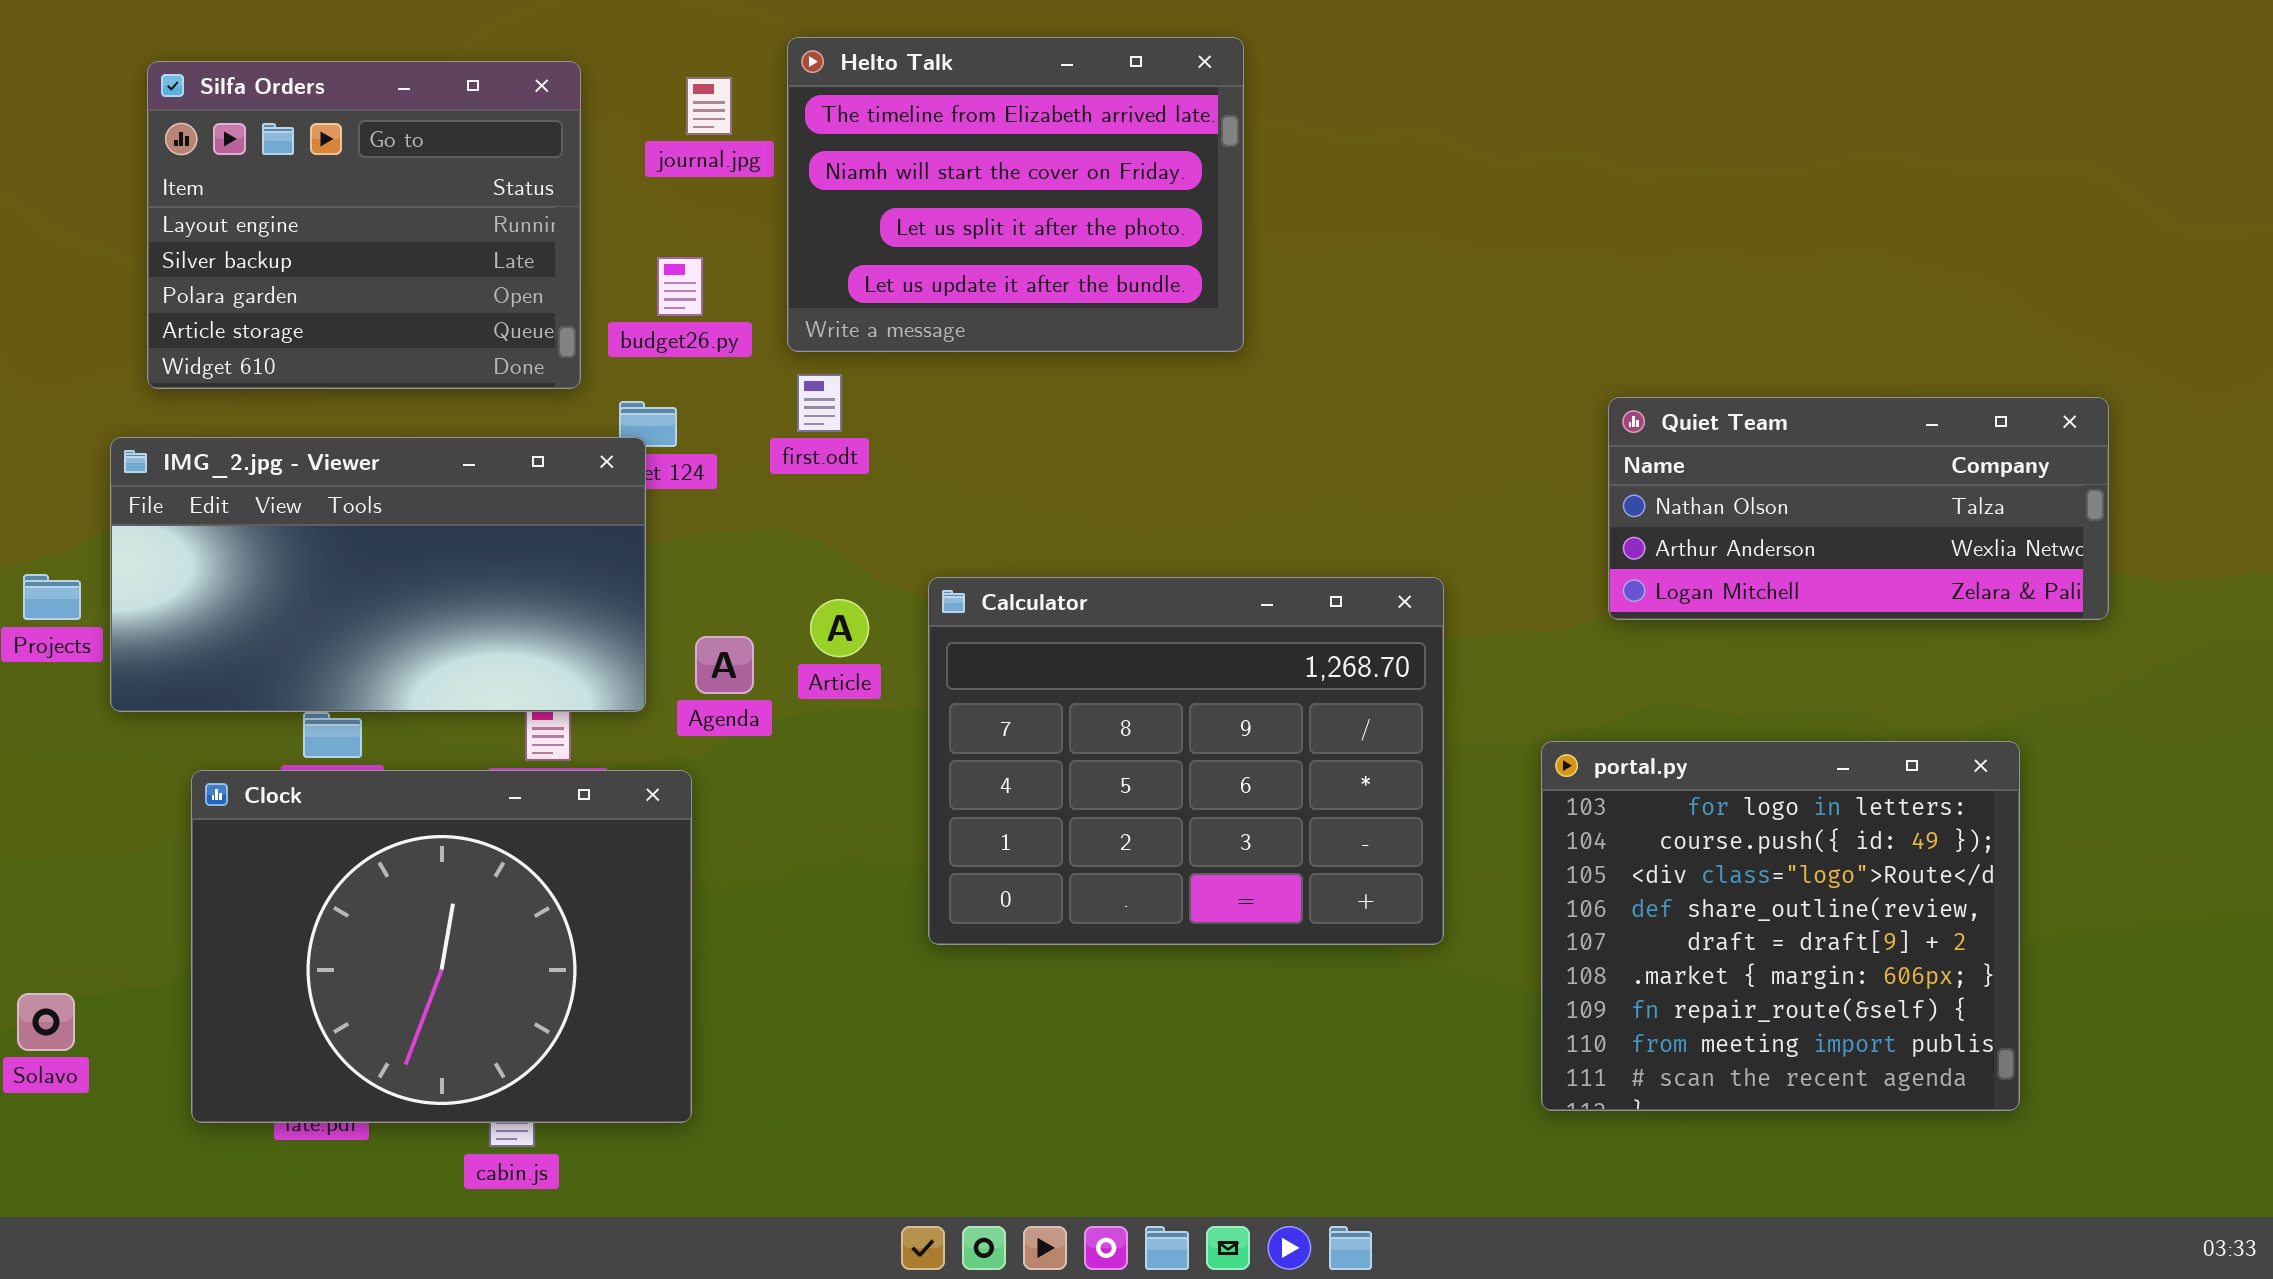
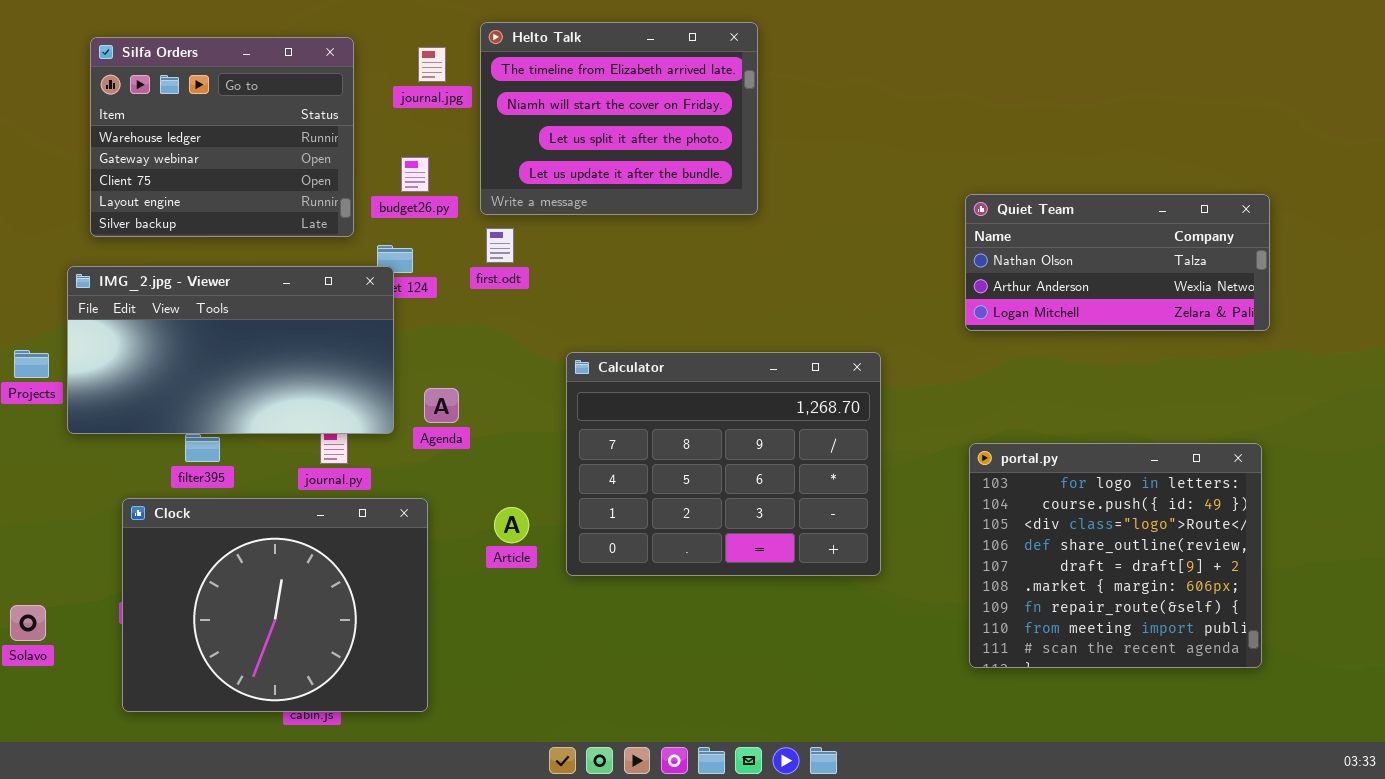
Silfa Orders: [147,61,581,389] -> [90,37,354,237], scrolled up 3 rows
Quiet Team: [1608,397,2109,620] -> [965,194,1270,331], moved
Article: [810,599,869,657] -> [494,507,529,543], moved
portal.py: [1541,741,2020,1111] -> [969,443,1262,668], moved
Clock: [191,770,692,1123] -> [122,498,428,712], moved

